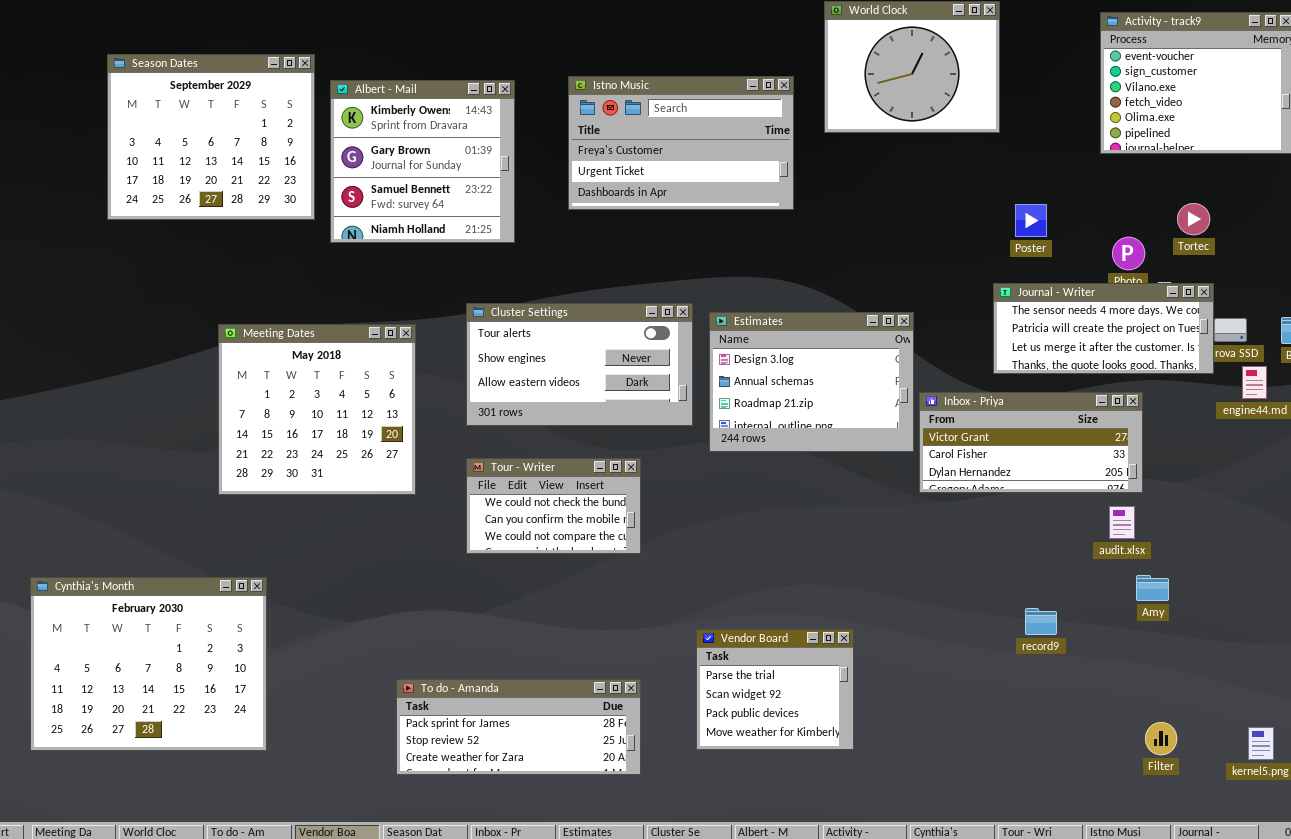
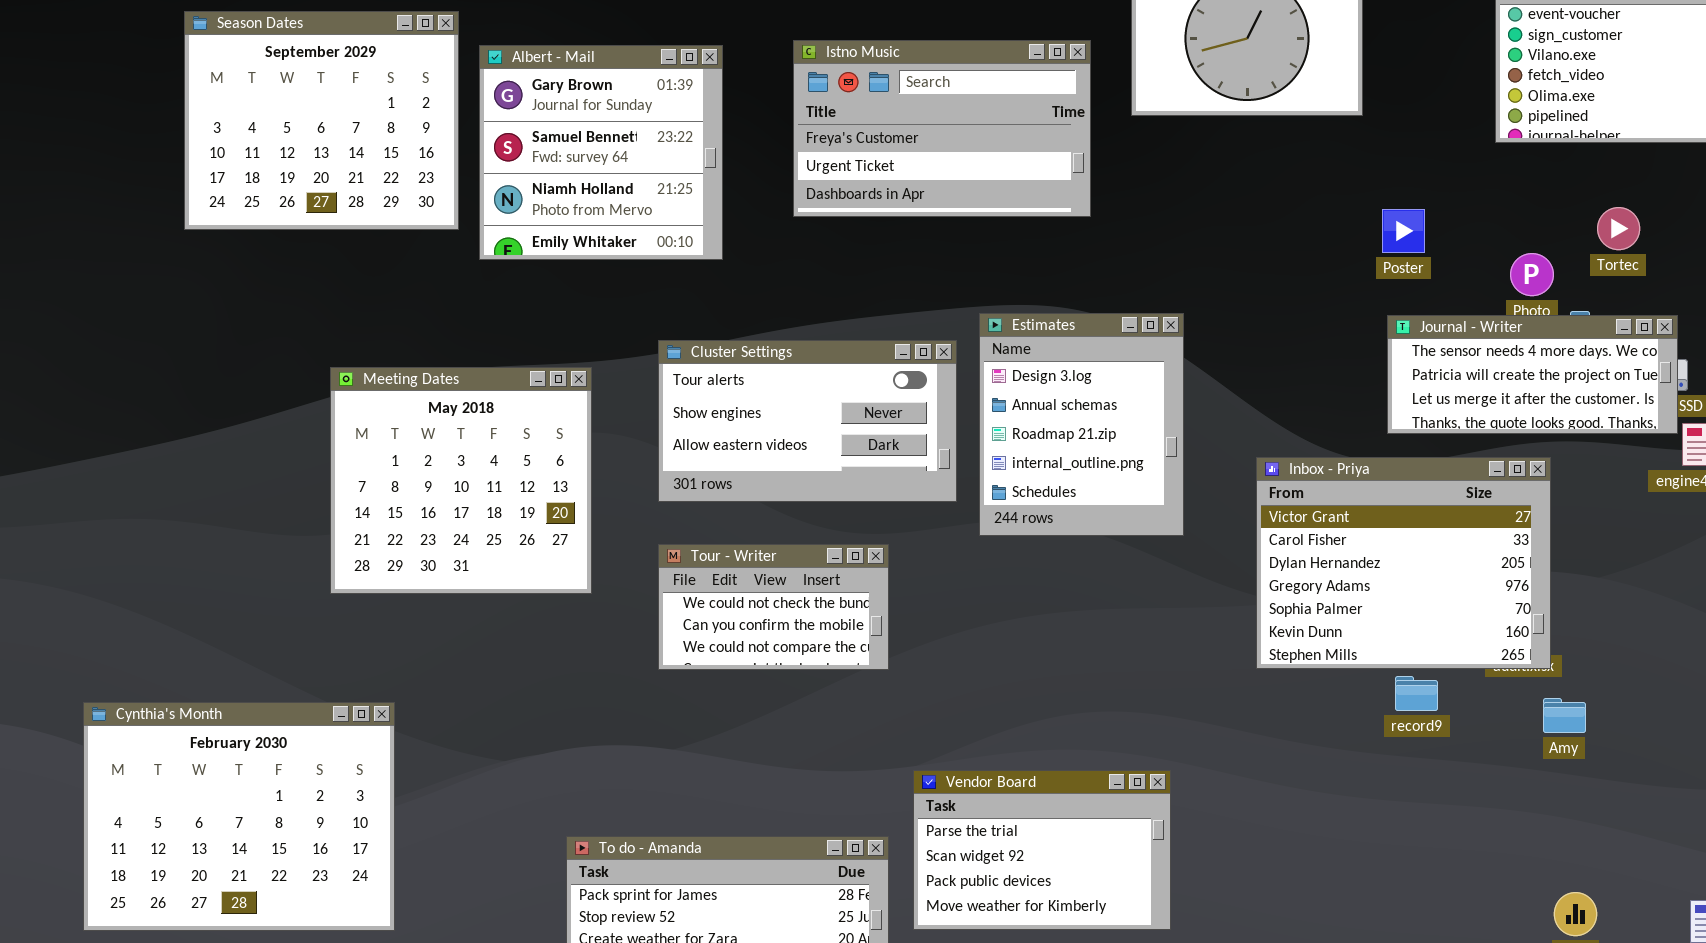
Albert - Mail: [330,80,515,243] -> [479,45,723,260], scrolled down 1 row
Journal - Writer: [993,283,1214,374] -> [1387,315,1678,434], moved
Estimates: [709,312,914,452] -> [979,313,1184,536], resized
Inbox - Priya: [919,392,1143,493] -> [1256,457,1551,669], resized
record9: [1025,608,1057,635] -> [1395,676,1438,711], moved
Vendor Board: [696,629,854,750] -> [913,770,1171,930], resized

